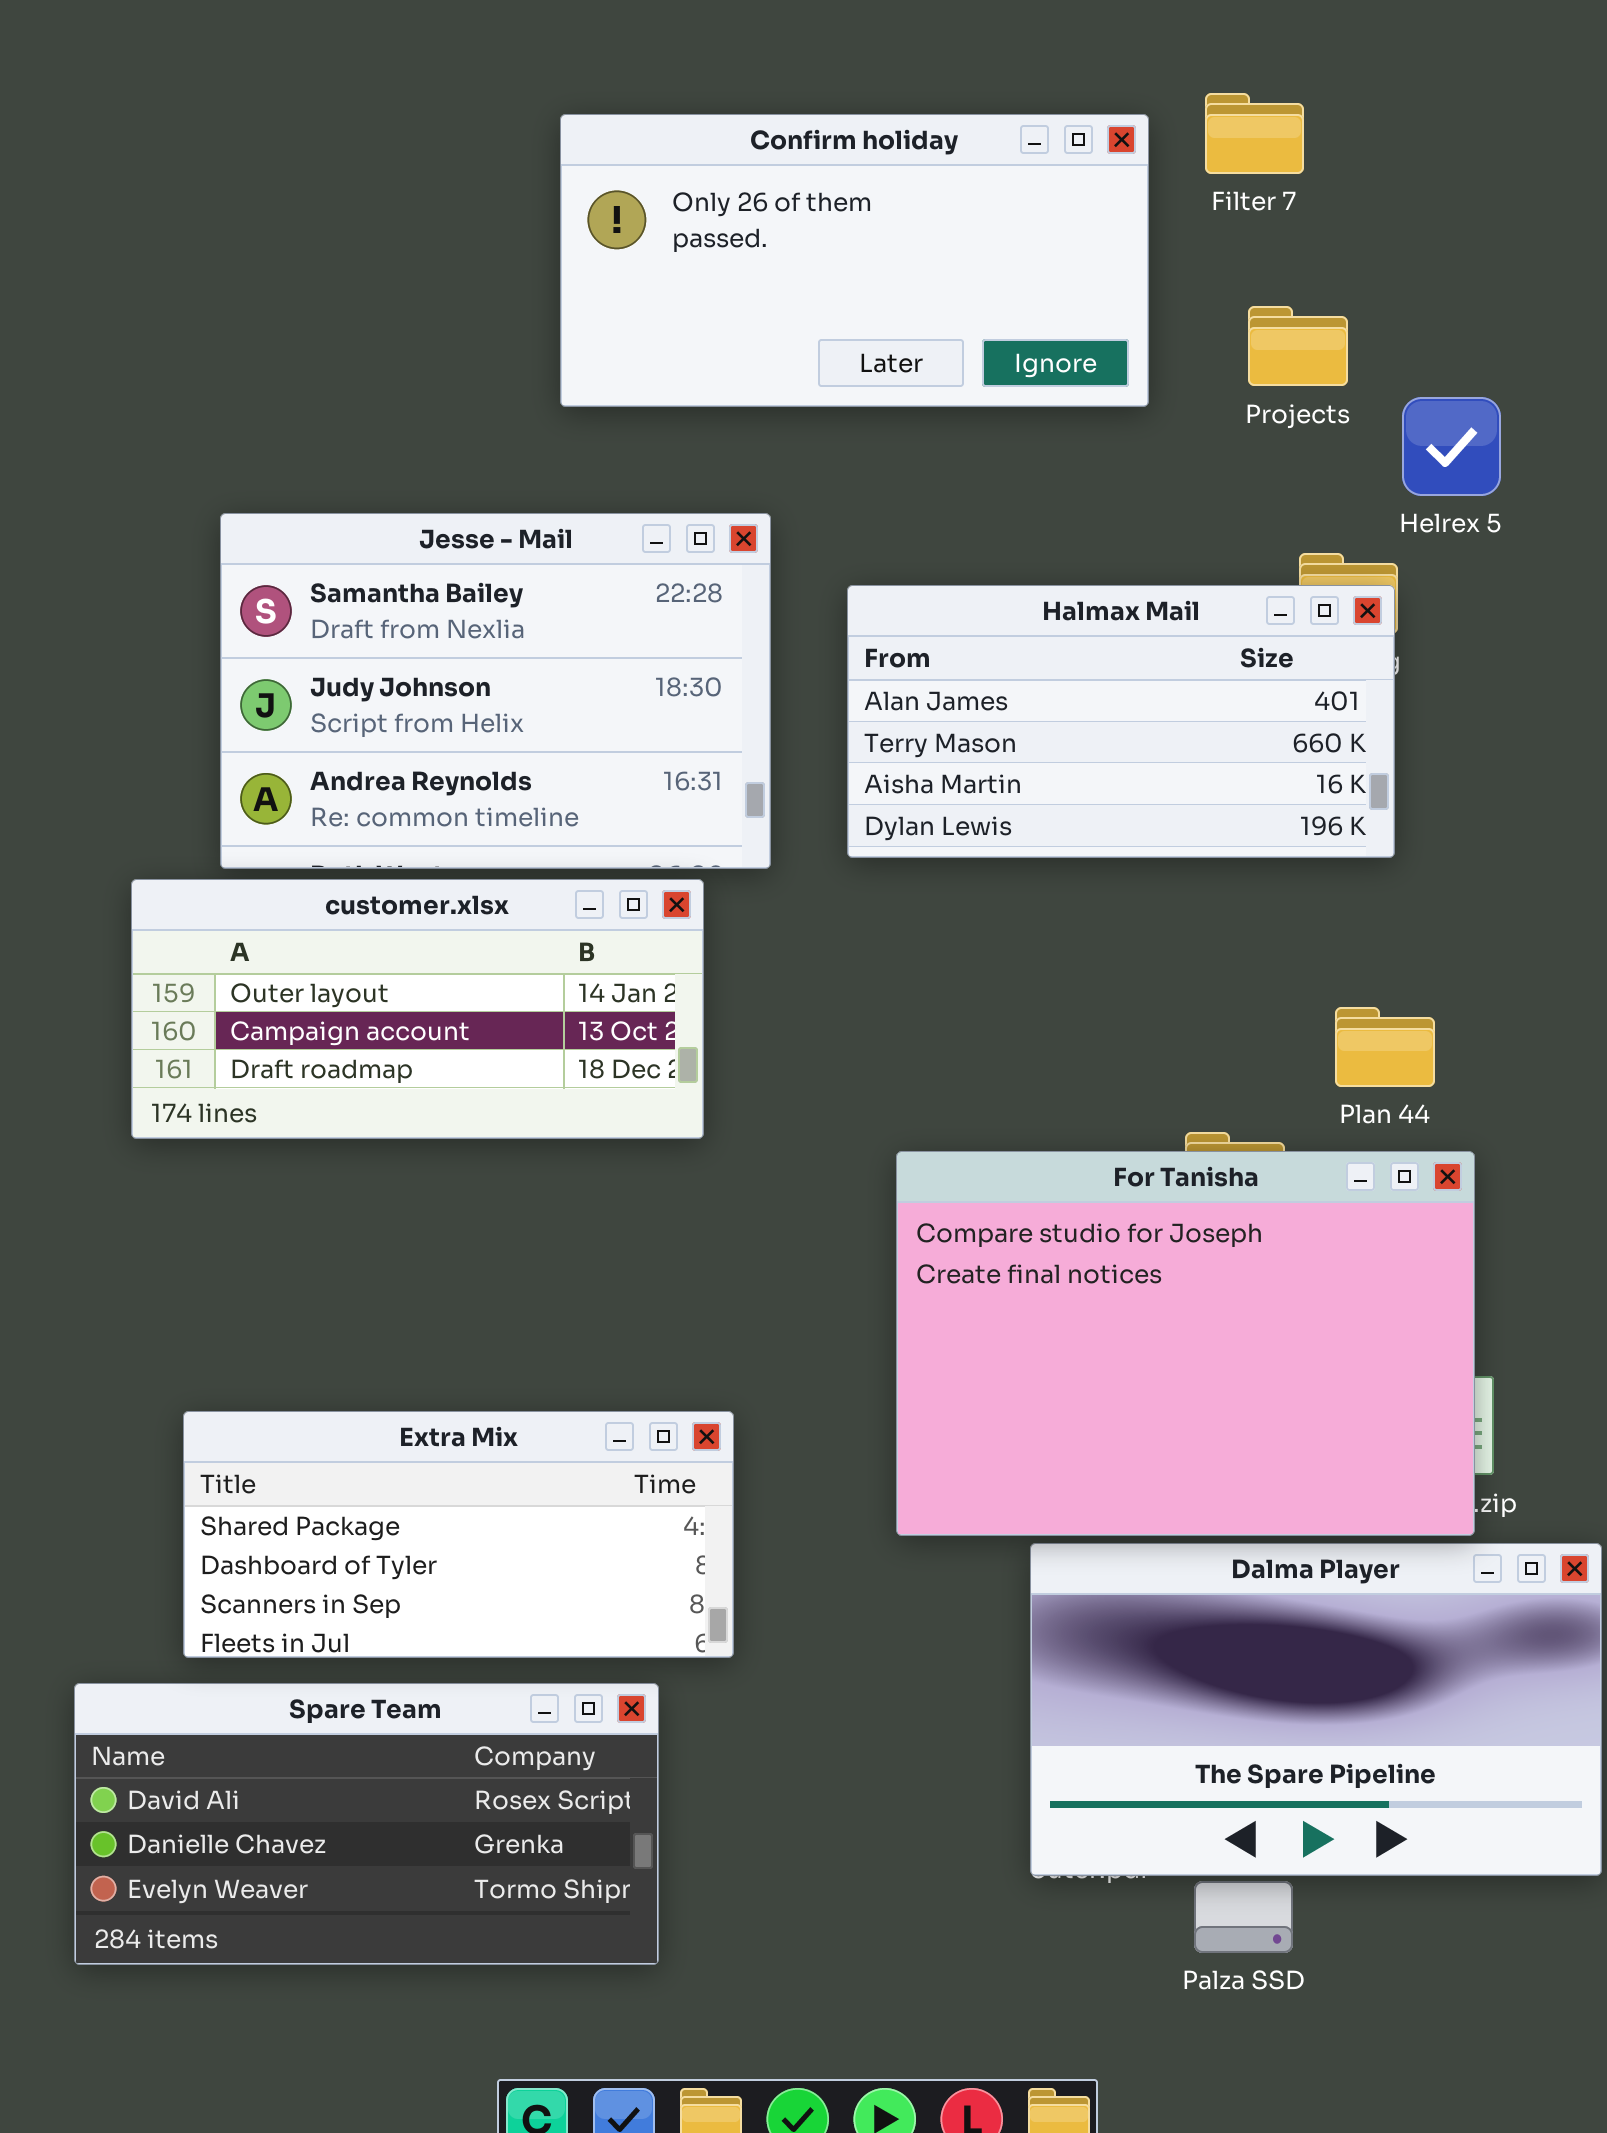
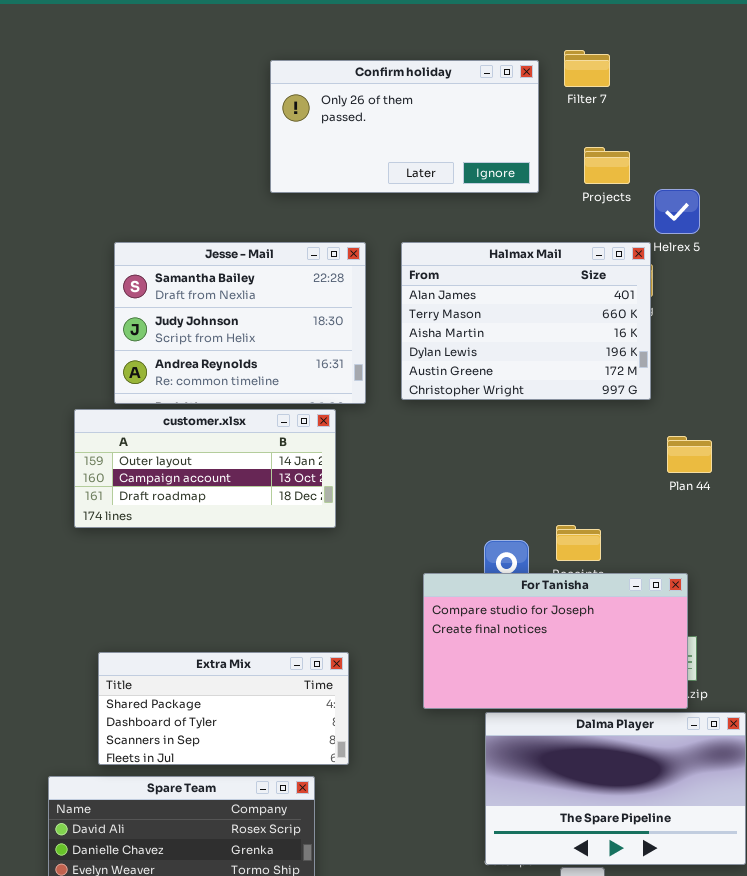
Halmax Mail: [847,585,1395,858] -> [401,242,651,400], resized
Plan 44: [1335,1007,1435,1087] -> [667,436,712,473], moved
For Tanisha: [896,1151,1475,1536] -> [423,573,688,709], resized

